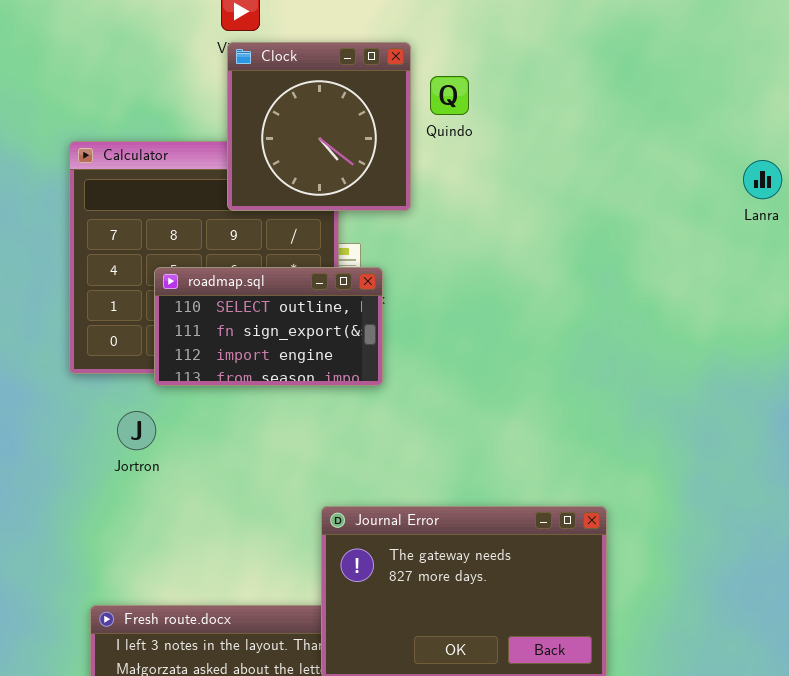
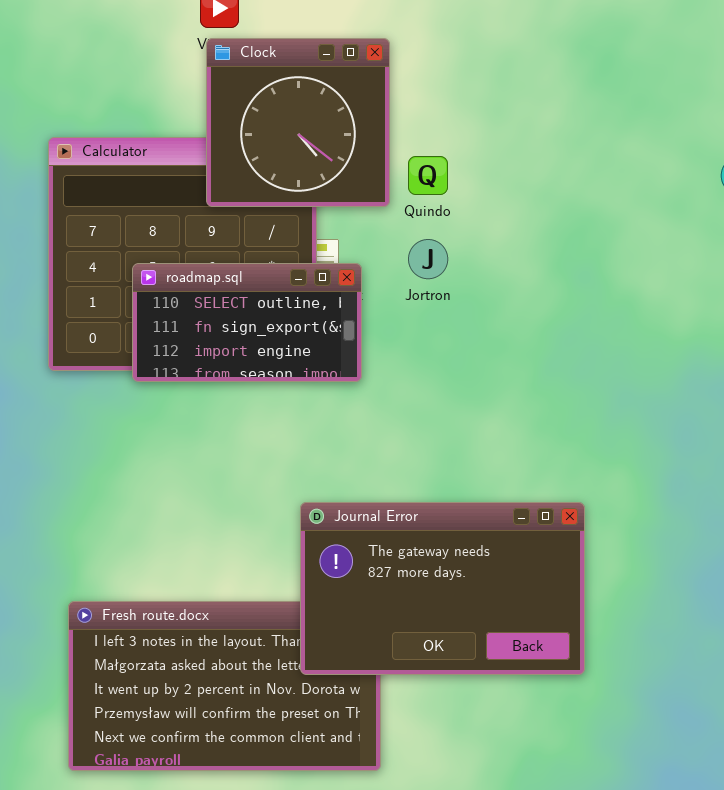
Quindo: [430,76,469,115] -> [408,156,448,195], moved
Jortron: [117,411,156,450] -> [408,239,448,279], moved

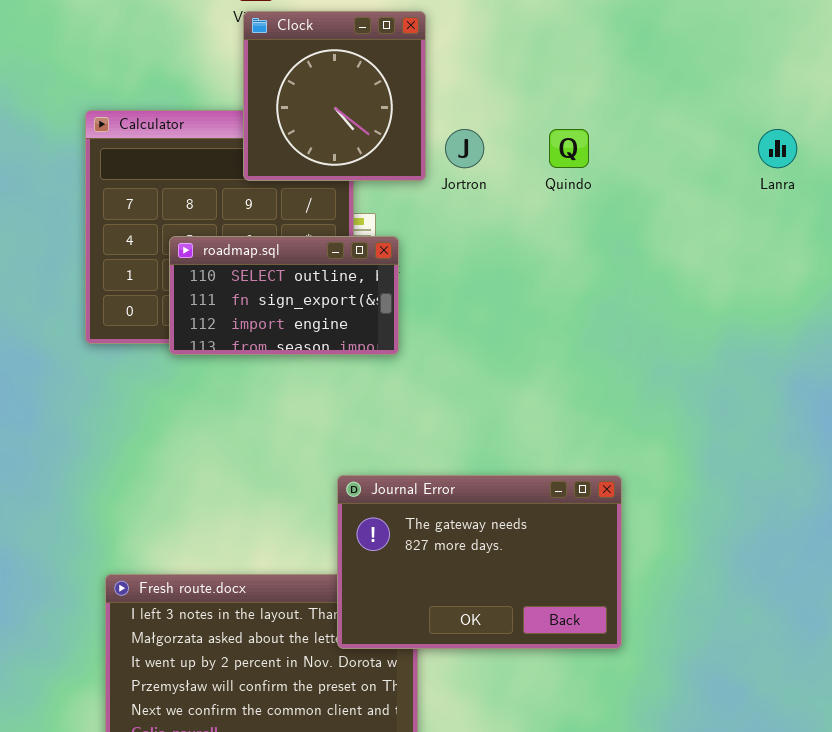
Quindo: [408,156,448,195] -> [549,129,589,168], moved
Jortron: [408,239,448,279] -> [445,129,484,168], moved

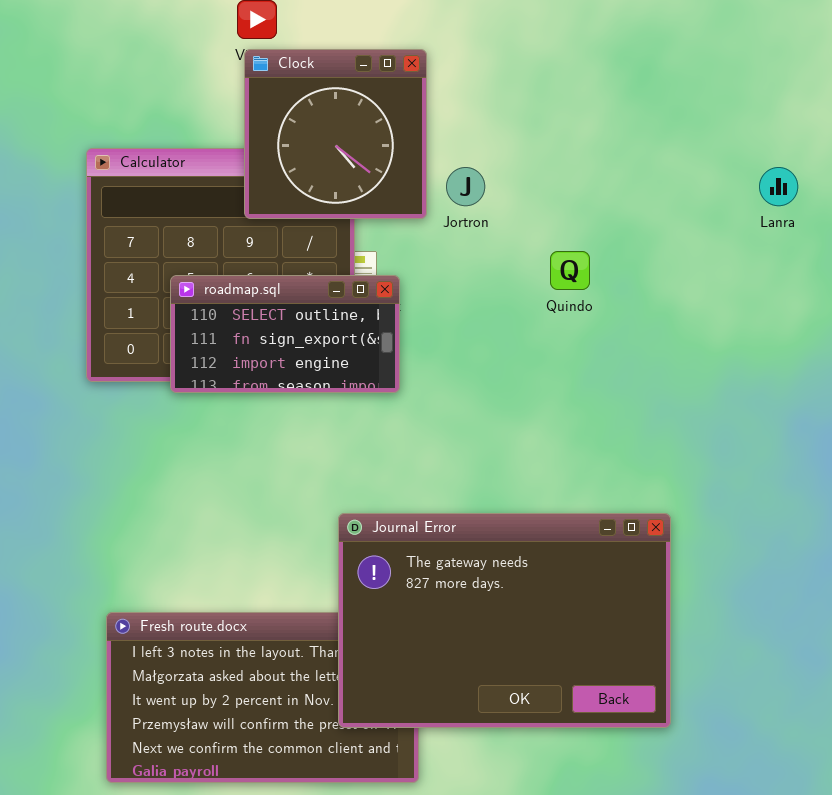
Quindo: [549,129,589,168] -> [550,251,590,290], moved
Journal Error: [337,475,622,649] -> [338,513,671,728], resized

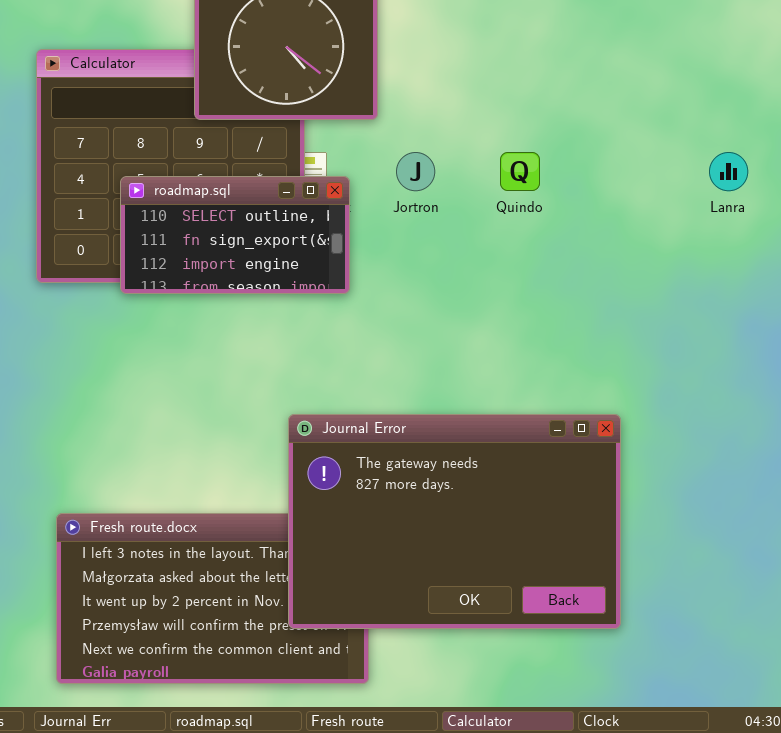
Jortron: [446,167,485,206] -> [396,152,435,191], moved
Lanra: [759,167,798,206] -> [709,152,748,191], moved

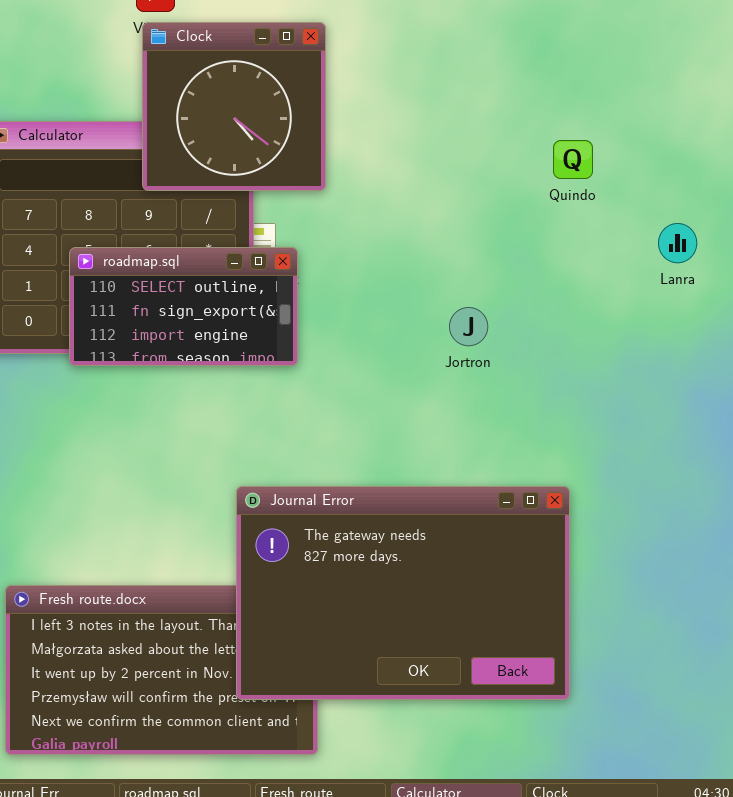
Jortron: [396,152,435,191] -> [449,307,488,346], moved
Quindo: [500,152,540,191] -> [553,140,593,179], moved

